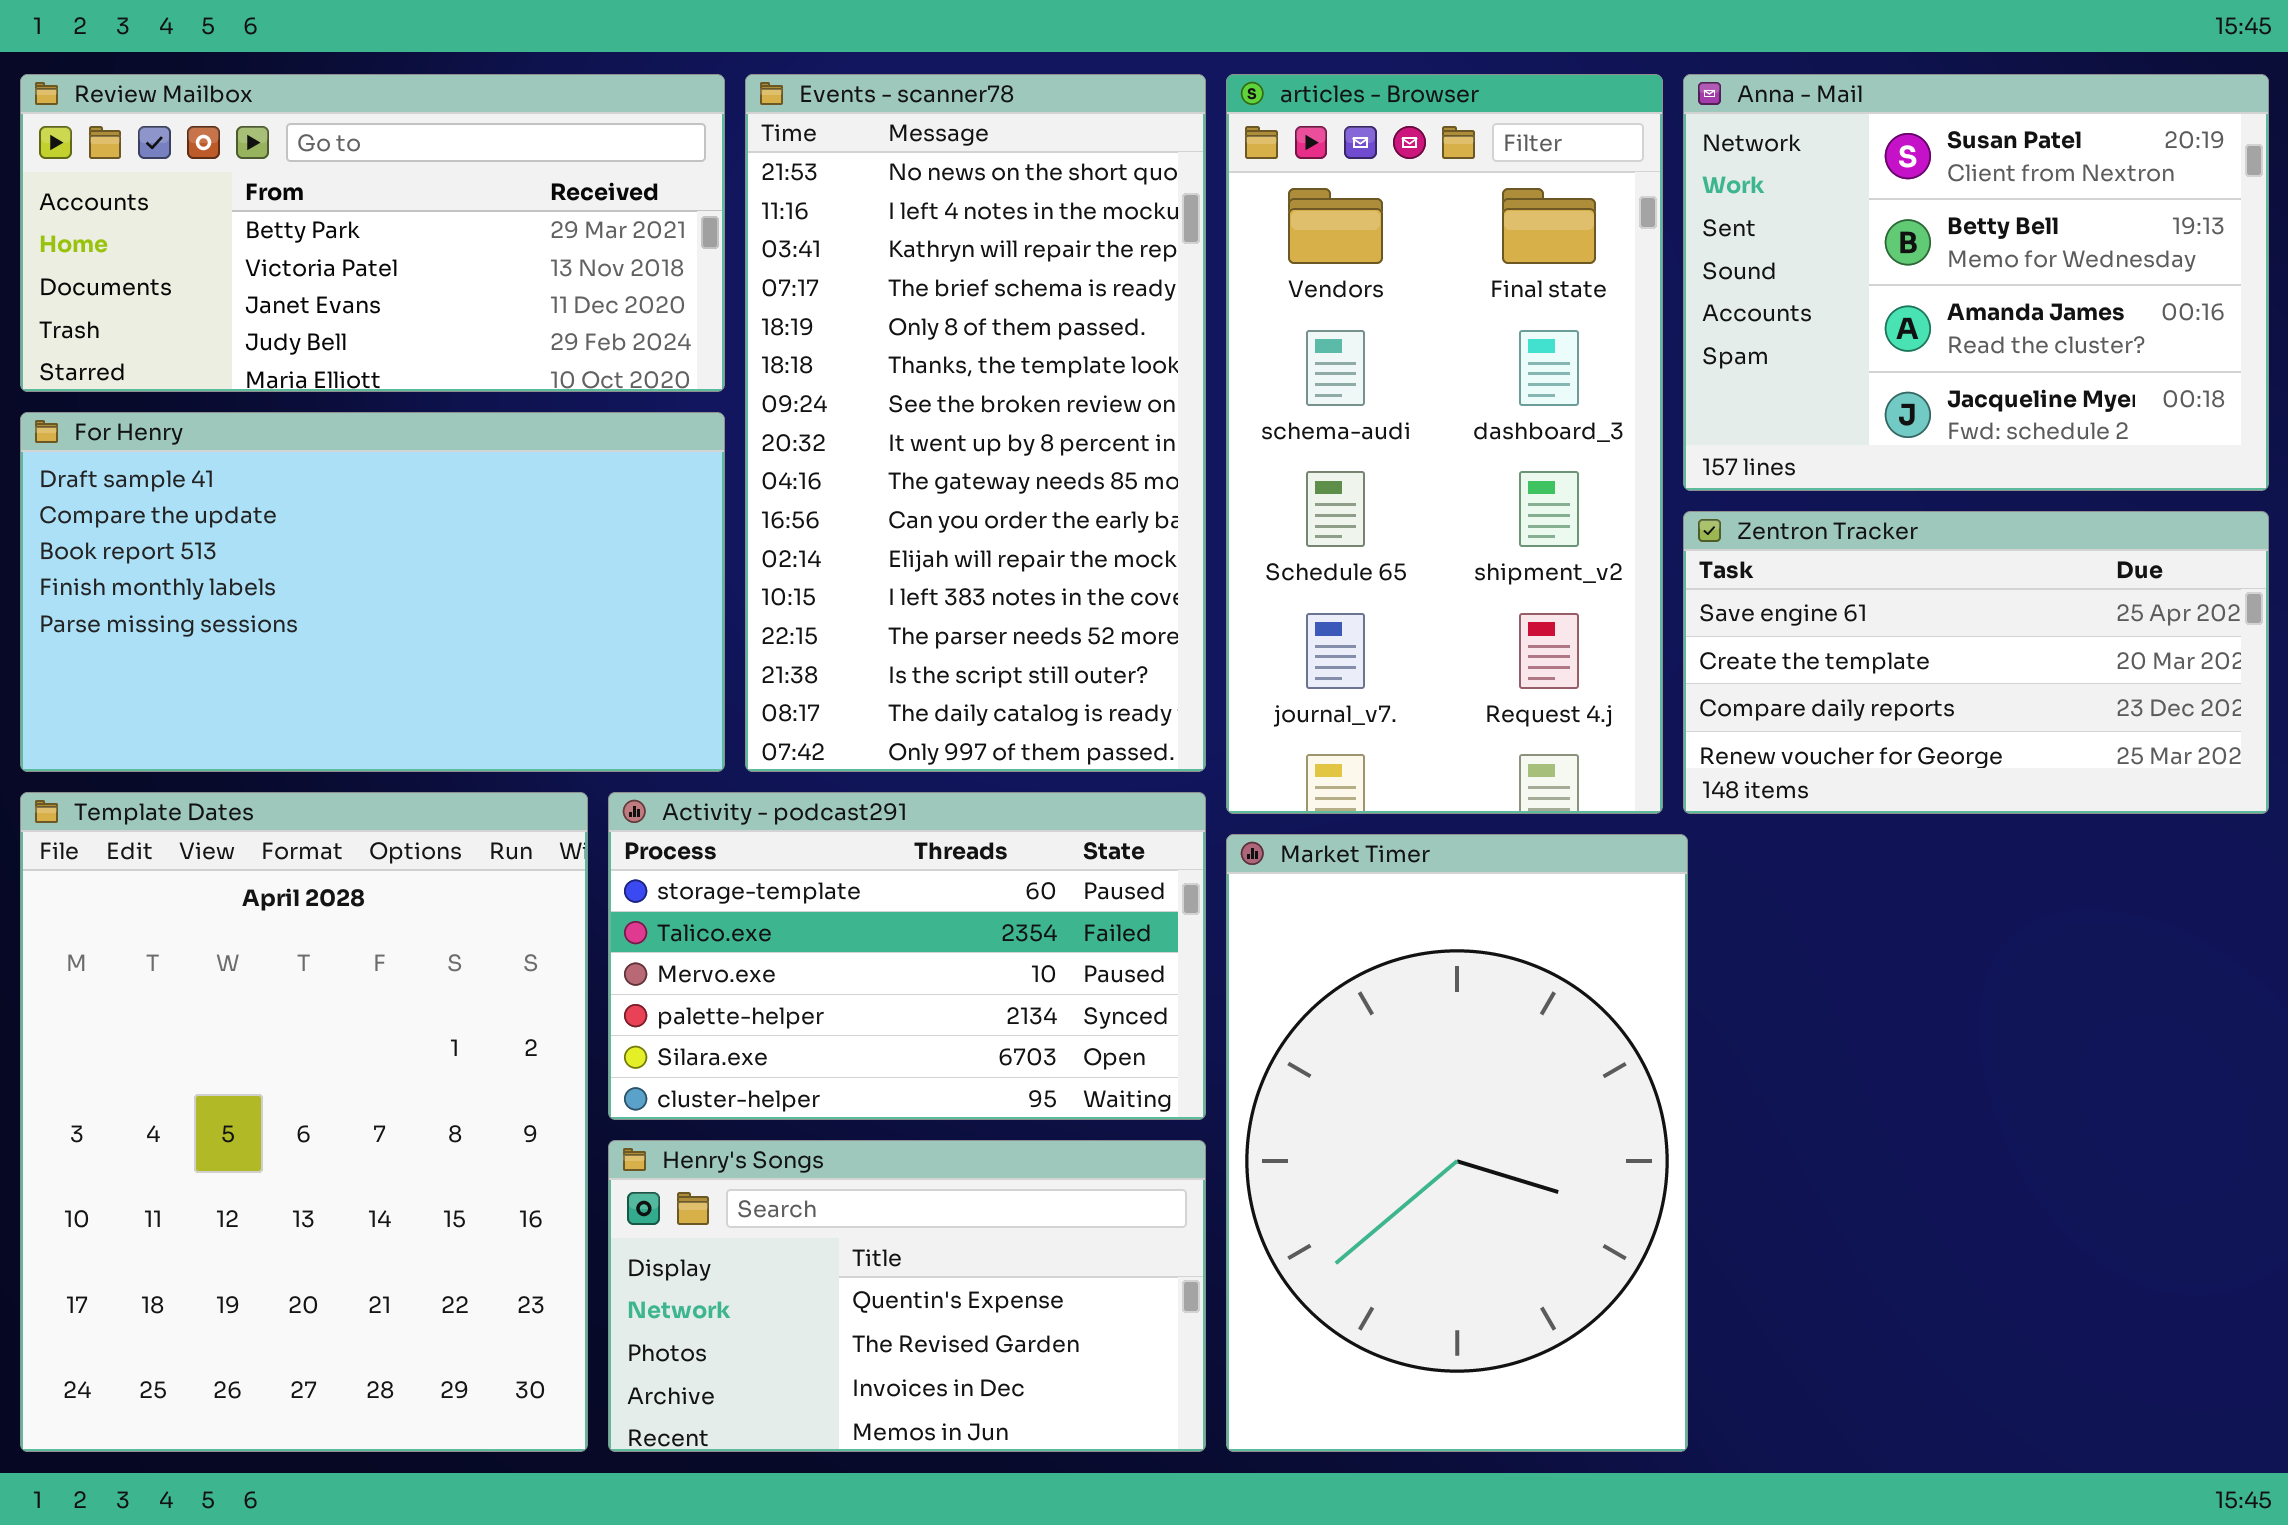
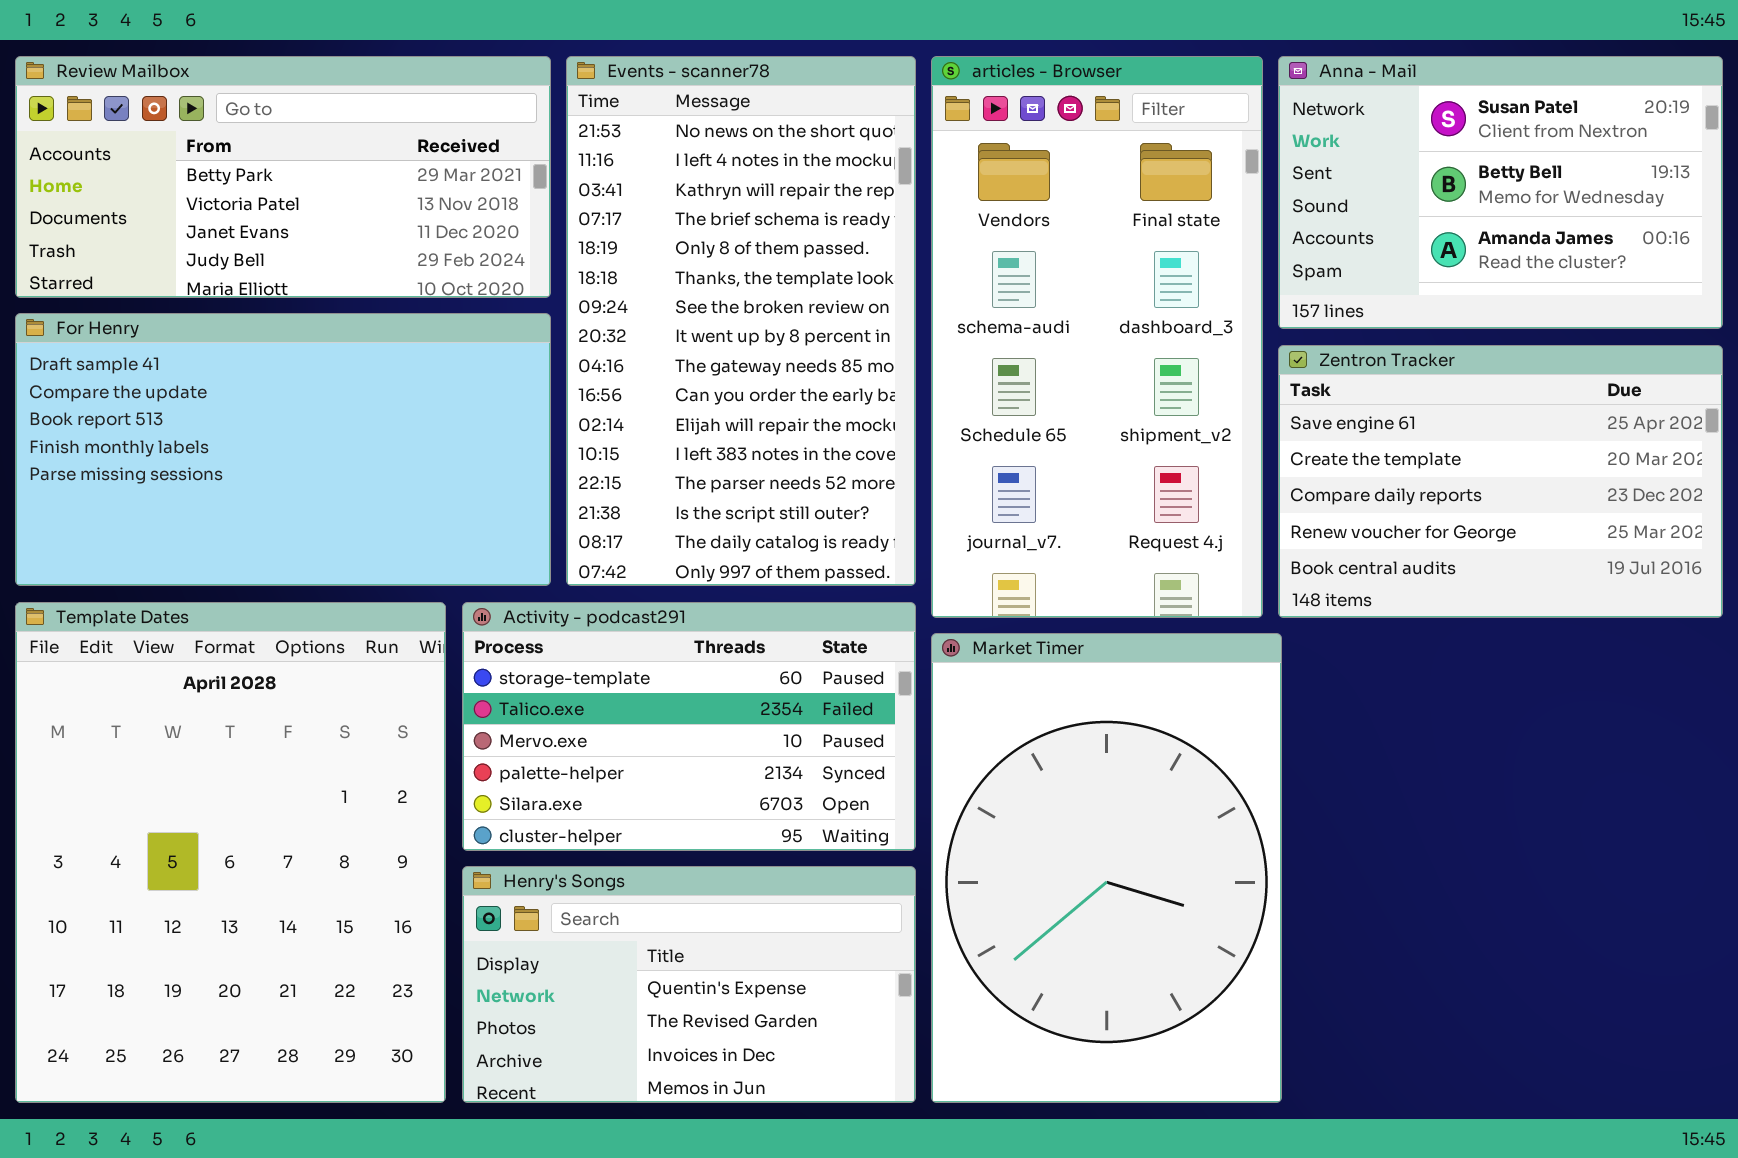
Anna - Mail: [1683,74,2269,491] -> [1278,56,1723,329], resized
Zentron Tracker: [1683,511,2269,814] -> [1278,345,1723,618], resized

